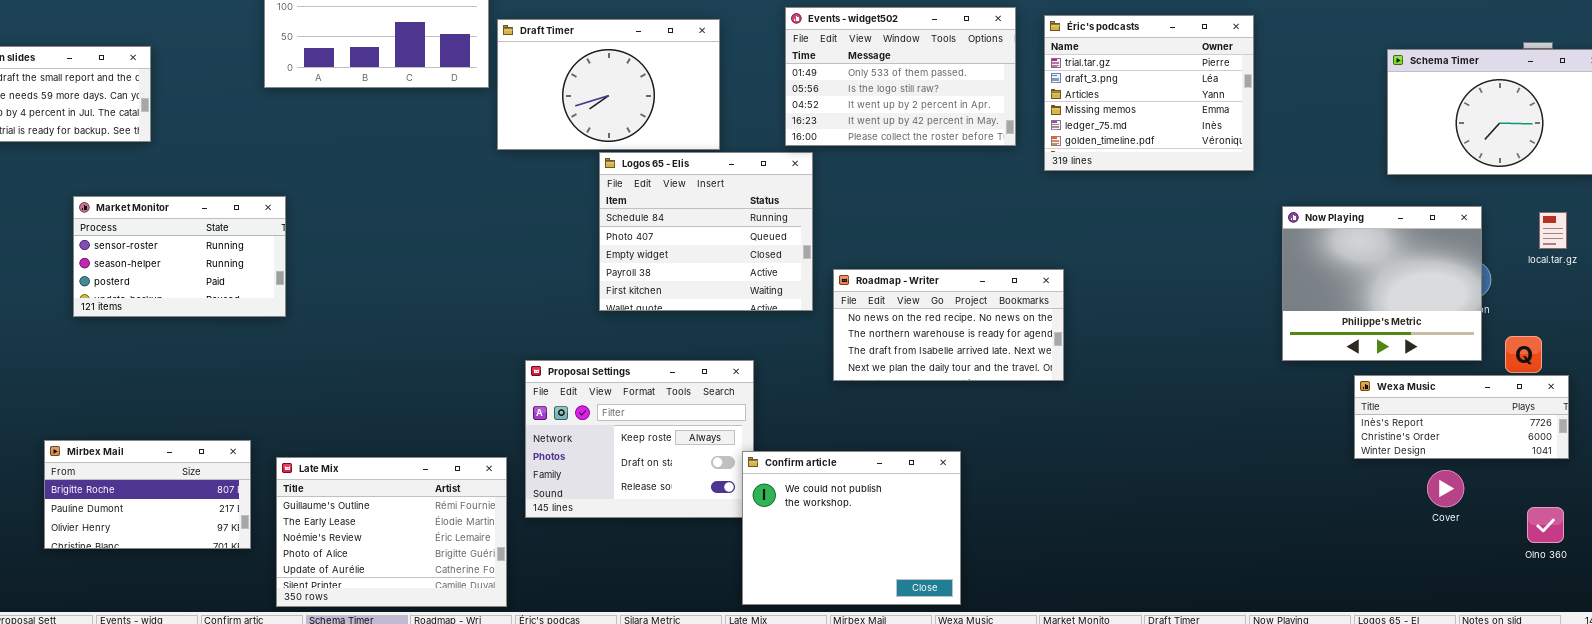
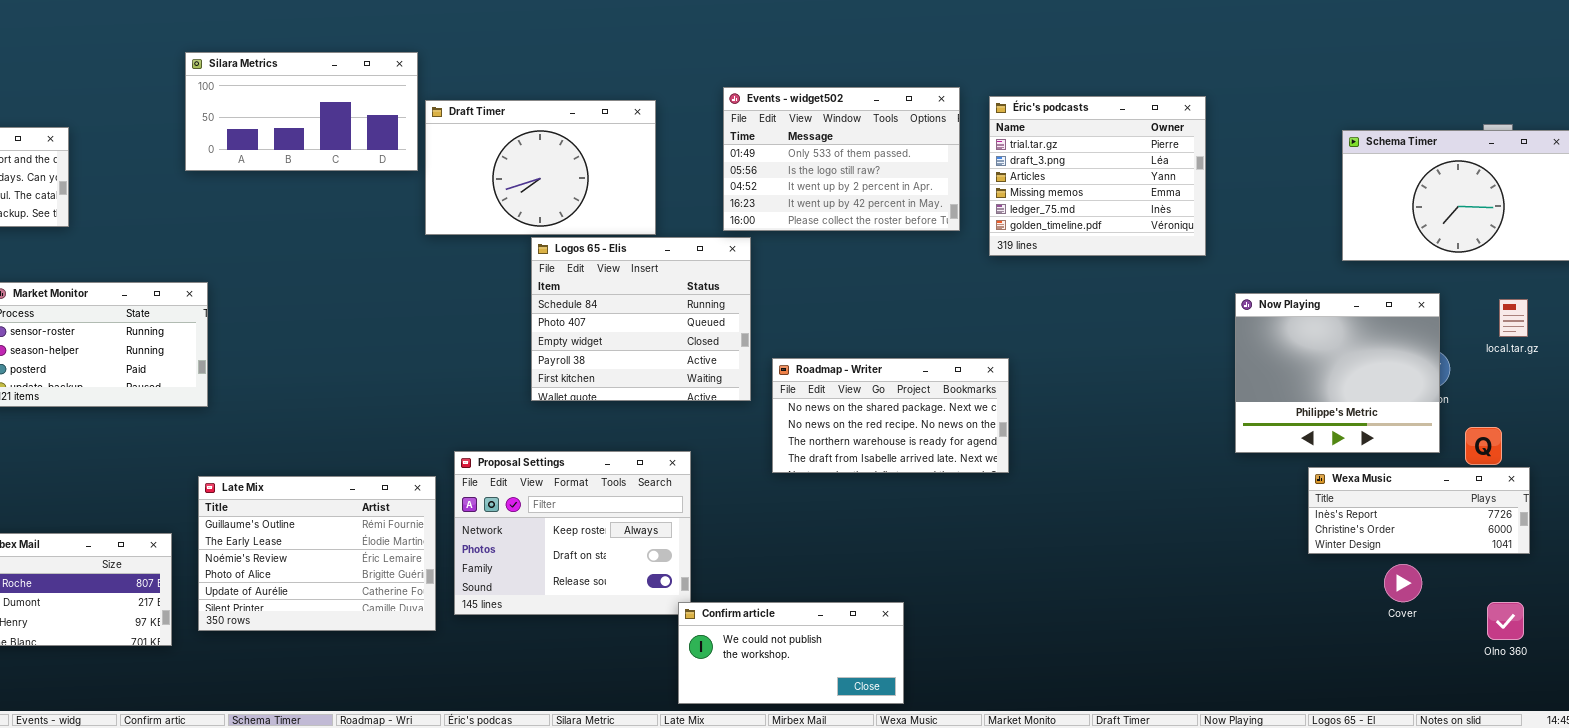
Roadmap - Writer: [833,269,1064,381] -> [772,358,1009,473], scrolled up 1 row
Confirm article: [742,451,961,605] -> [678,602,904,704], resized
Late Mix: [276,457,507,607] -> [198,476,436,631], moved

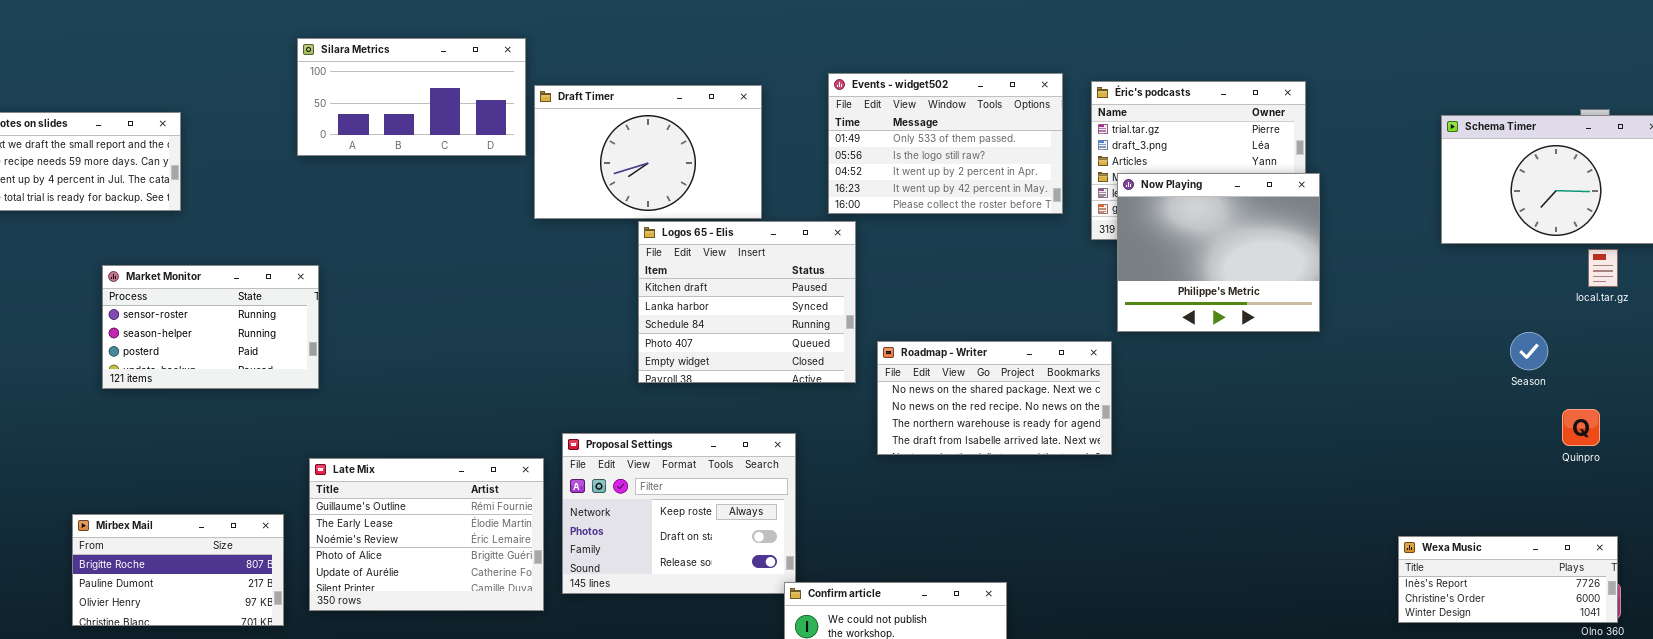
Logos 65 - Elis: [531,237,751,401] -> [638,221,856,383], scrolled up 2 rows
Now Playing: [1235,293,1440,453] -> [1117,173,1320,332], moved
local.tar.gz: [1499,299,1528,337] -> [1588,249,1618,287], moved
Wexa Music: [1308,467,1530,554] -> [1398,536,1618,623], moved

